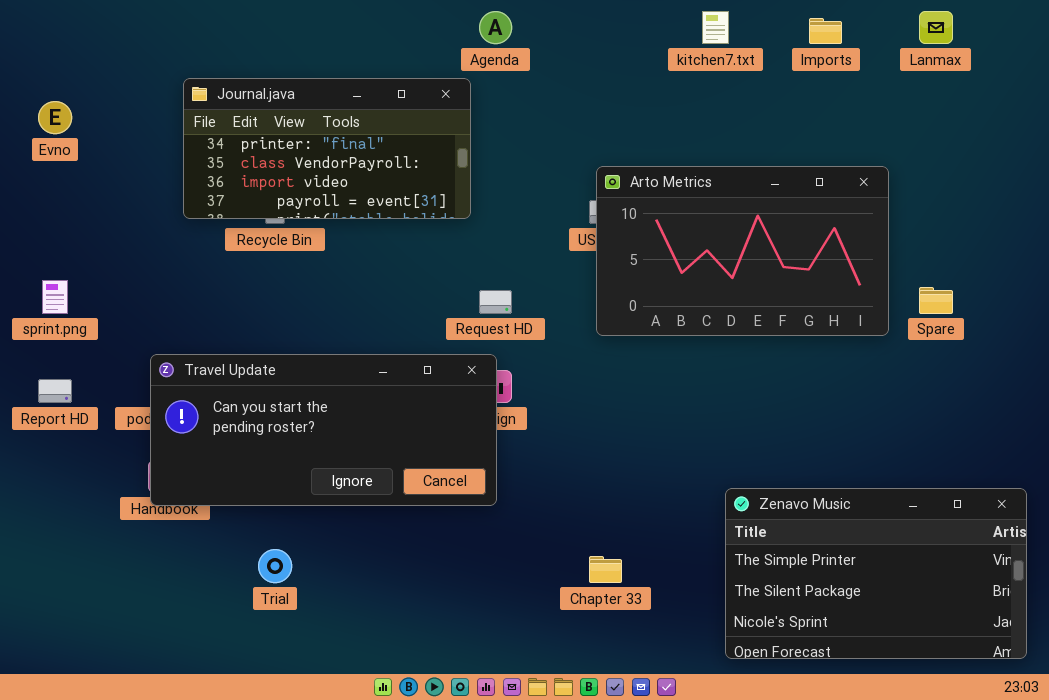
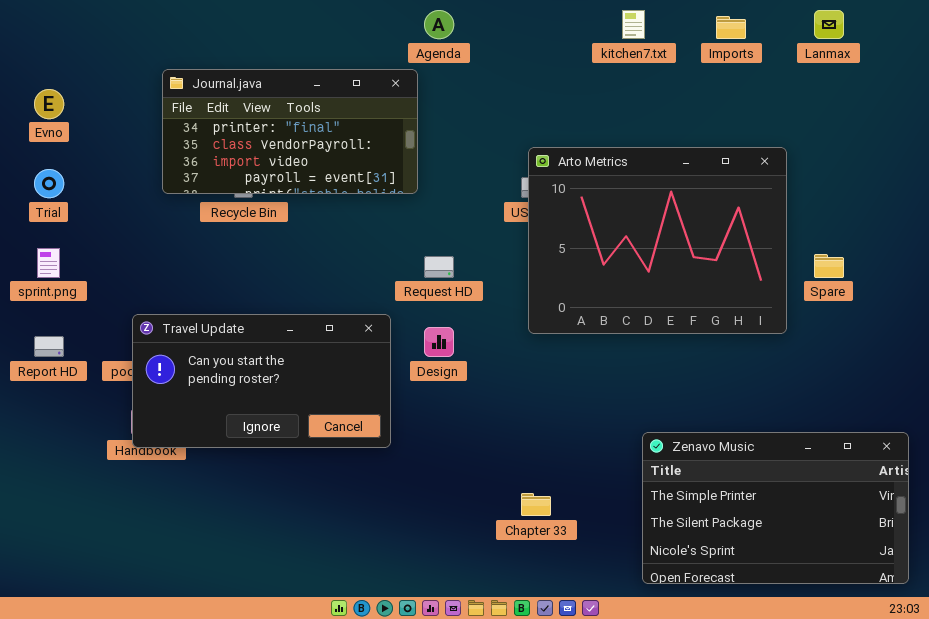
Arto Metrics: [596,166,889,336] -> [528,147,787,334], resized
Travel Update: [150,354,497,506] -> [132,314,391,448], resized
Trial: [258,549,292,583] -> [34,169,64,198], moved

